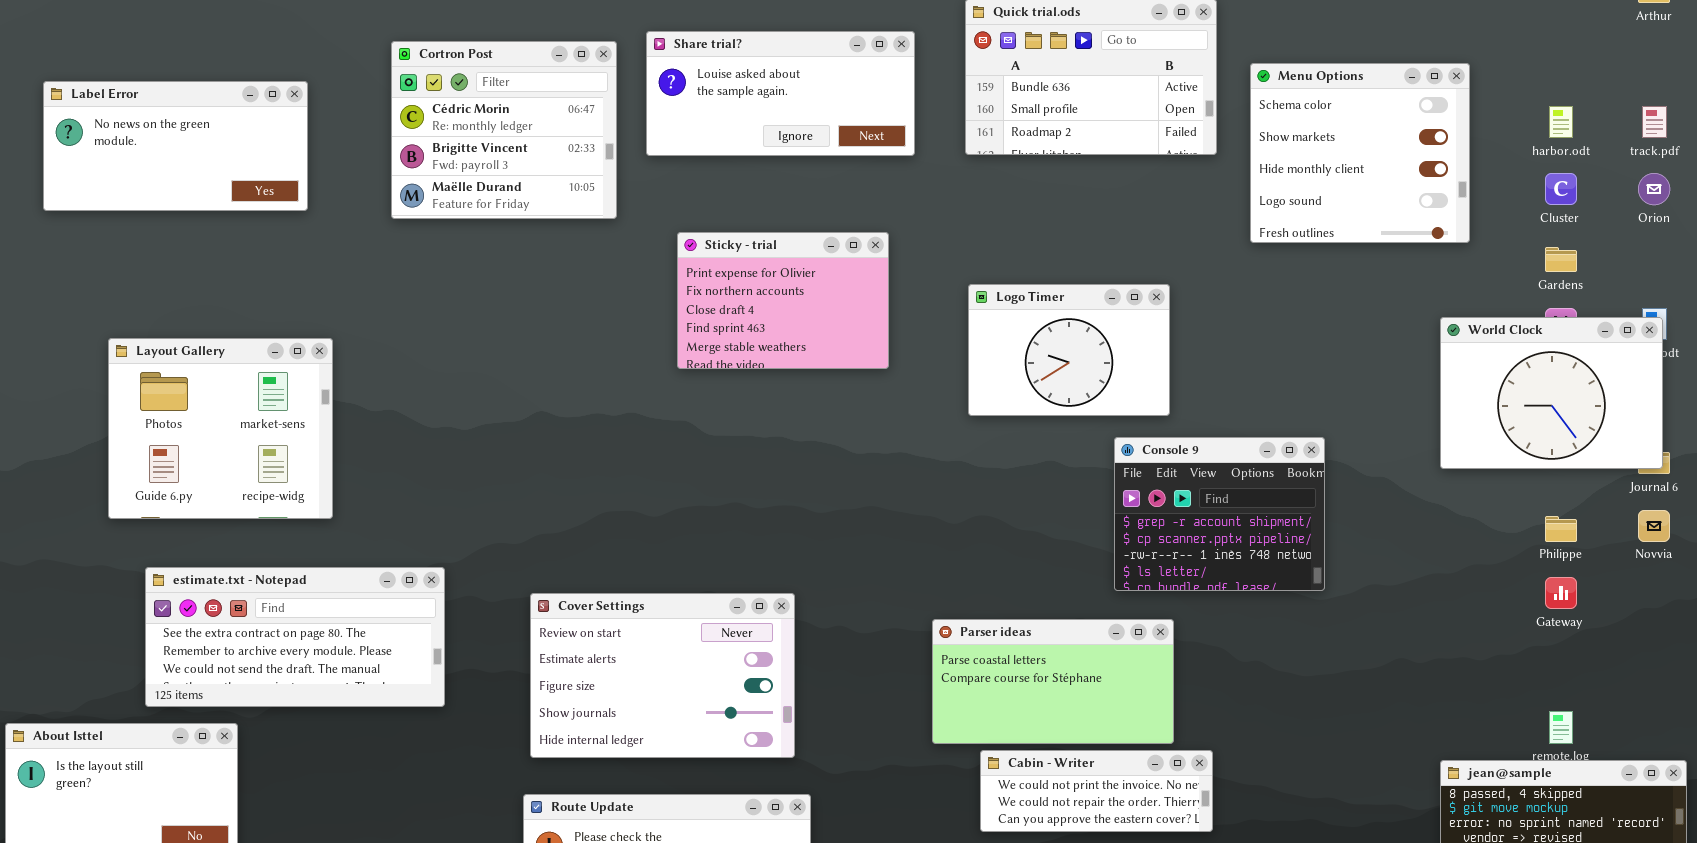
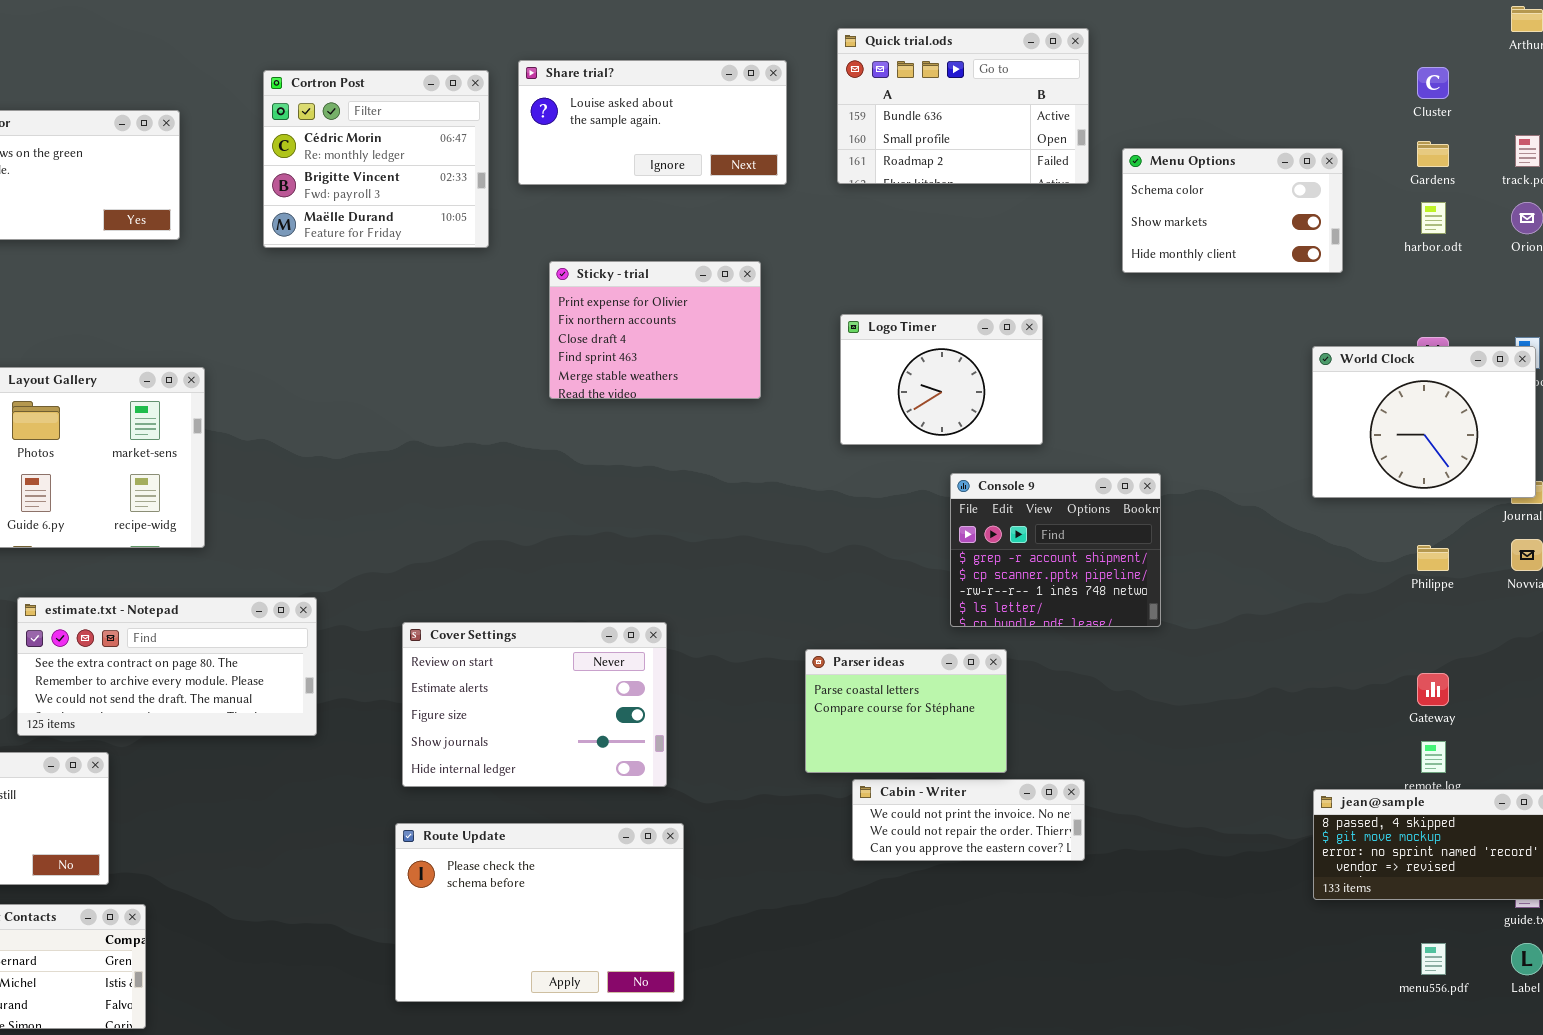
Menu Options: [1250,63,1470,243] -> [1122,148,1343,273], resized
harbor.odt: [1549,106,1573,138] -> [1421,202,1446,234], moved
Cluster: [1545,173,1577,205] -> [1417,67,1449,99], moved
Gardens: [1545,247,1577,272] -> [1417,141,1449,167], moved
Console 9: [1114,437,1325,591] -> [950,473,1161,627], moved
Gateway: [1545,577,1577,609] -> [1417,673,1449,706], moved
Parser ideas: [932,619,1174,744] -> [805,649,1007,773], resized

